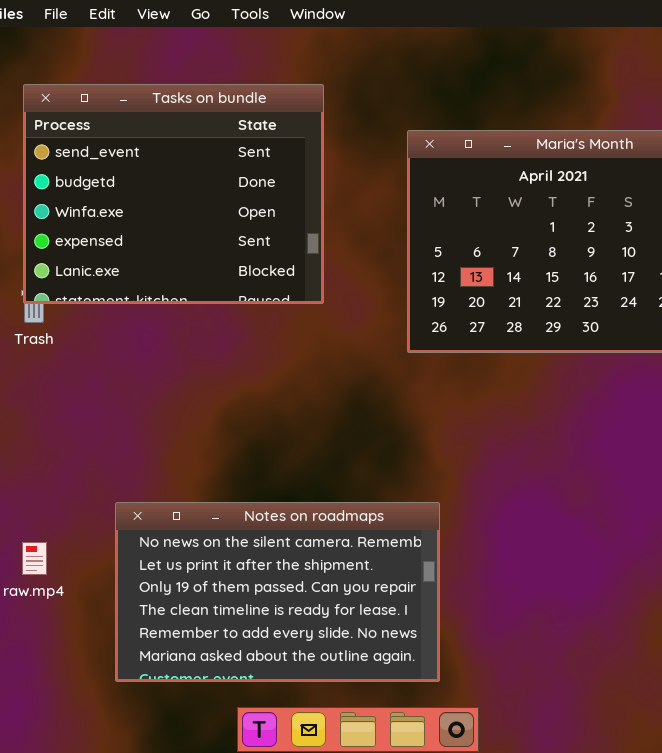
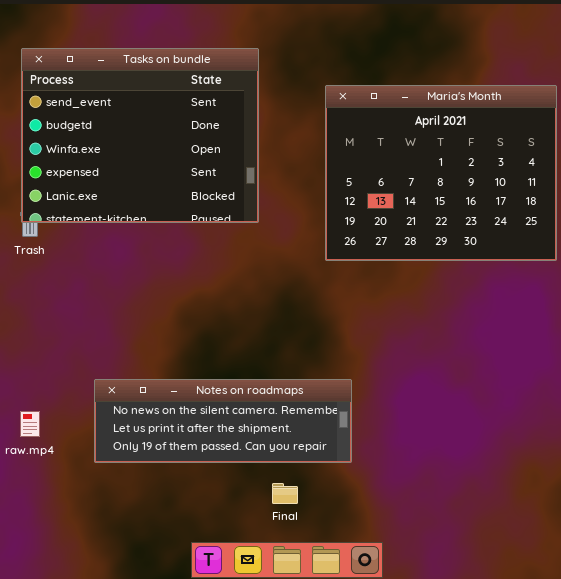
Notes on roadmaps: [115,502,440,682] -> [94,379,352,463], resized

